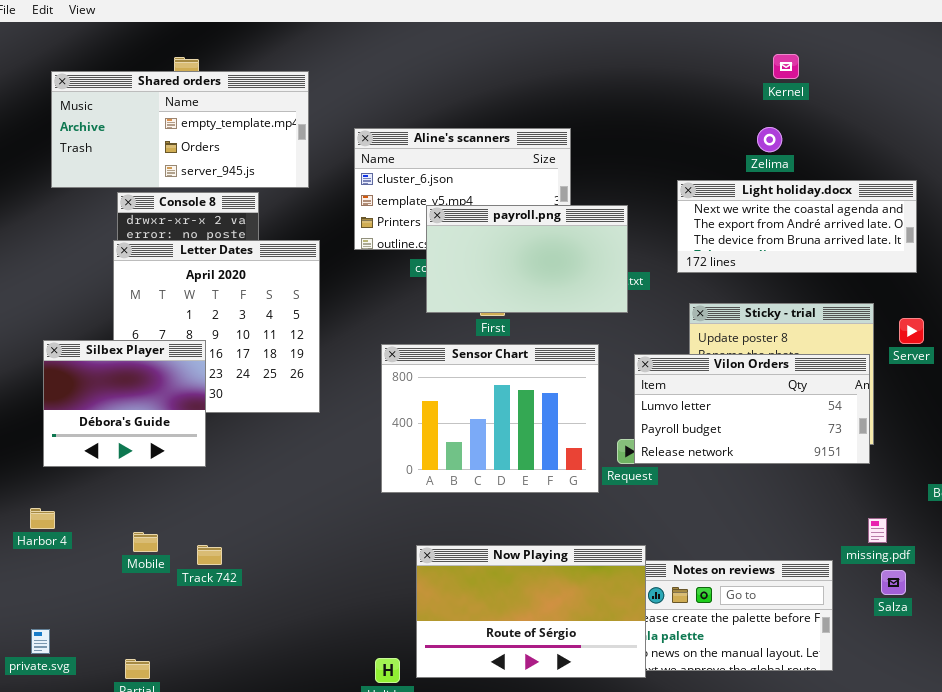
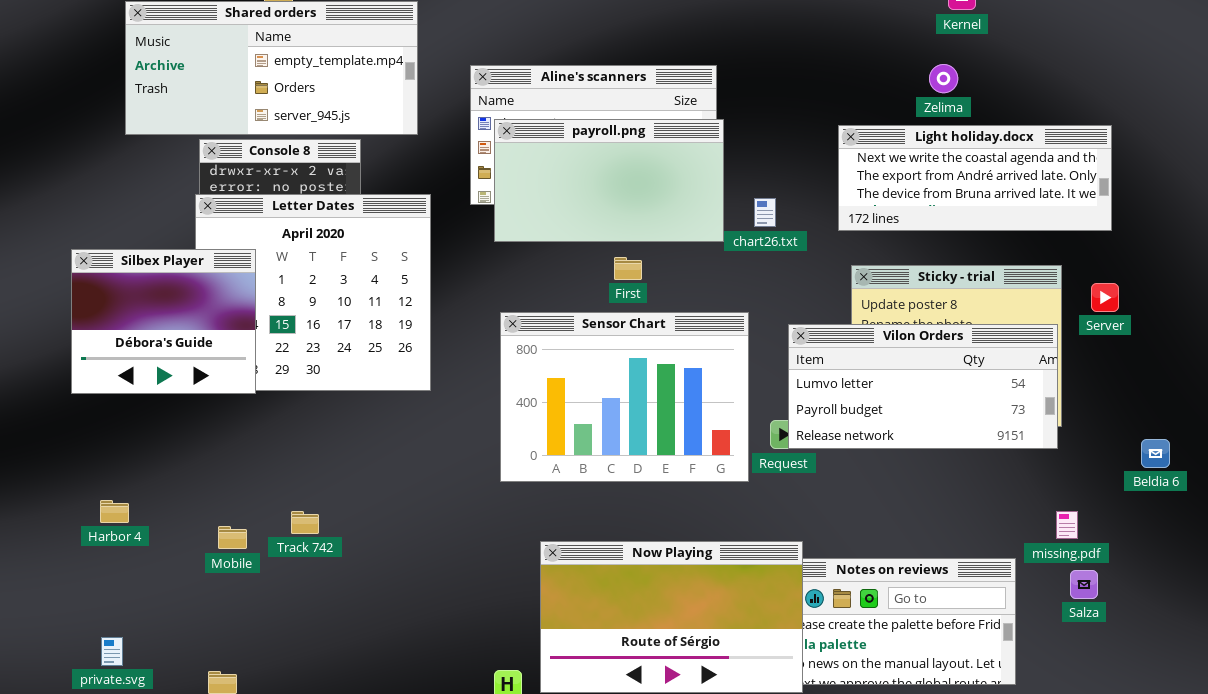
payroll.png: [426,205,628,313] -> [494,119,724,242], moved
Silbex Player: [43,340,206,467] -> [71,249,256,394], moved
Track 742: [197,545,222,565] -> [291,511,319,534], moved

